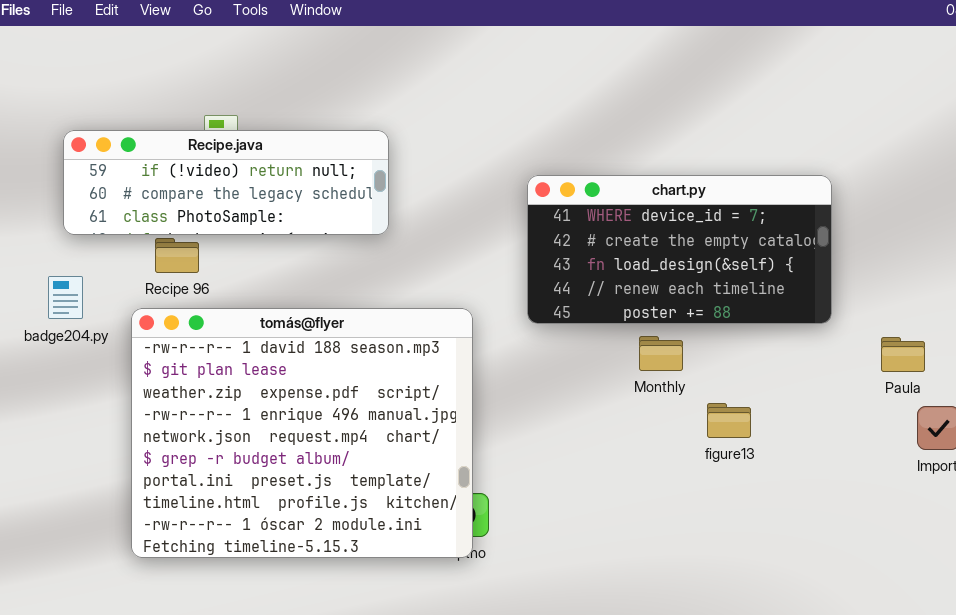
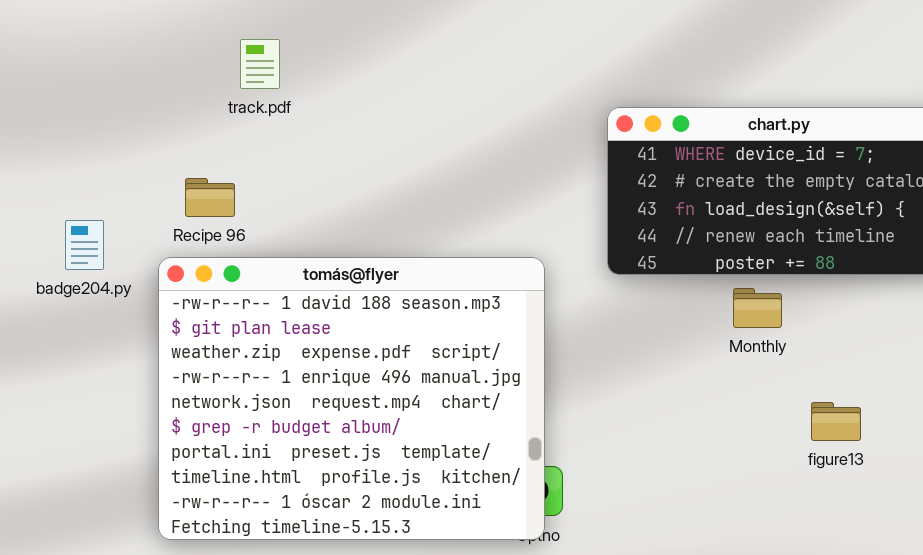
Recipe.java: [63,130,389,235] -> none, closed
figure13: [707,403,751,438] -> [811,402,861,441], moved

